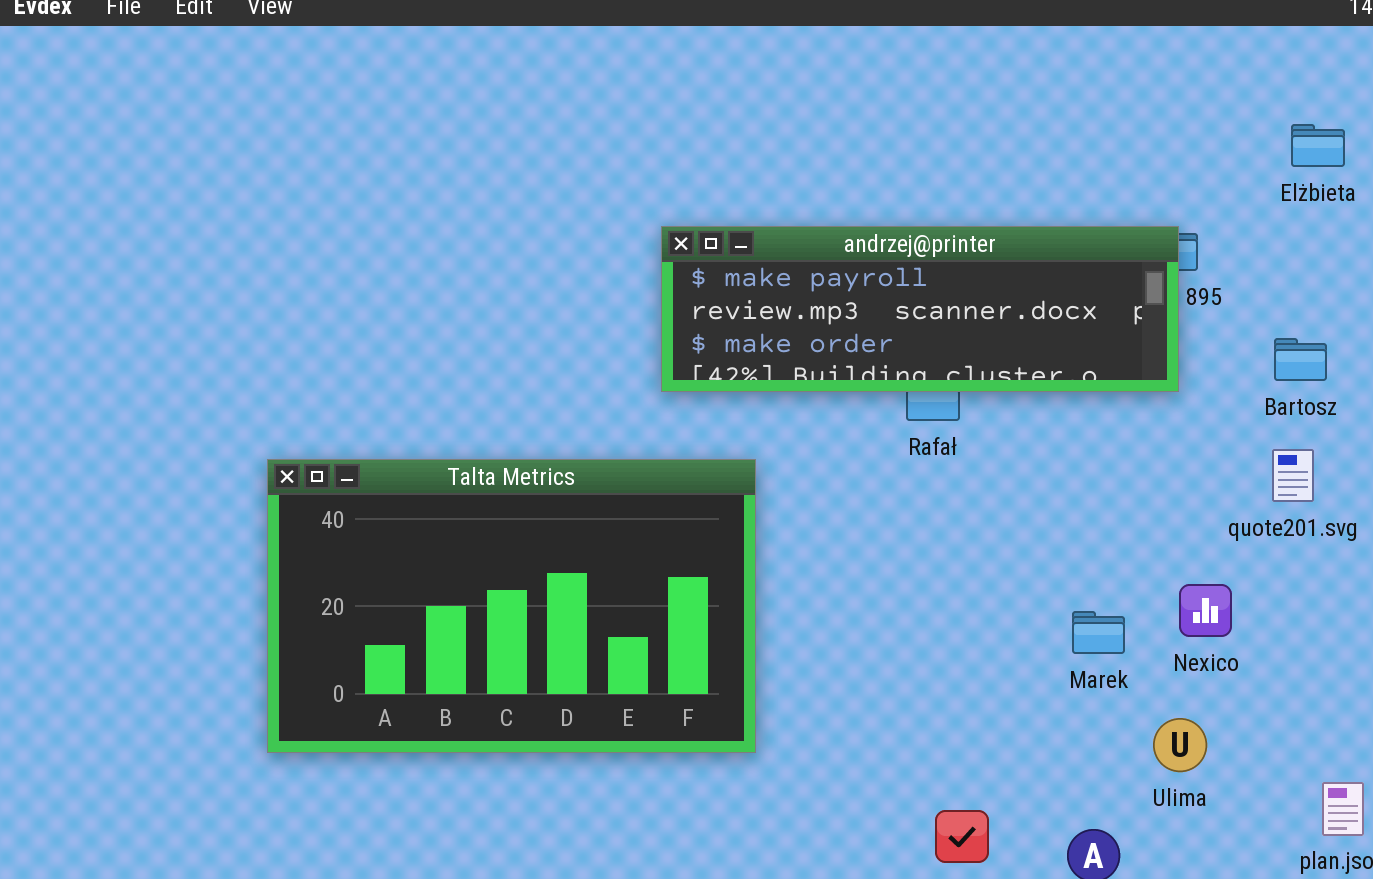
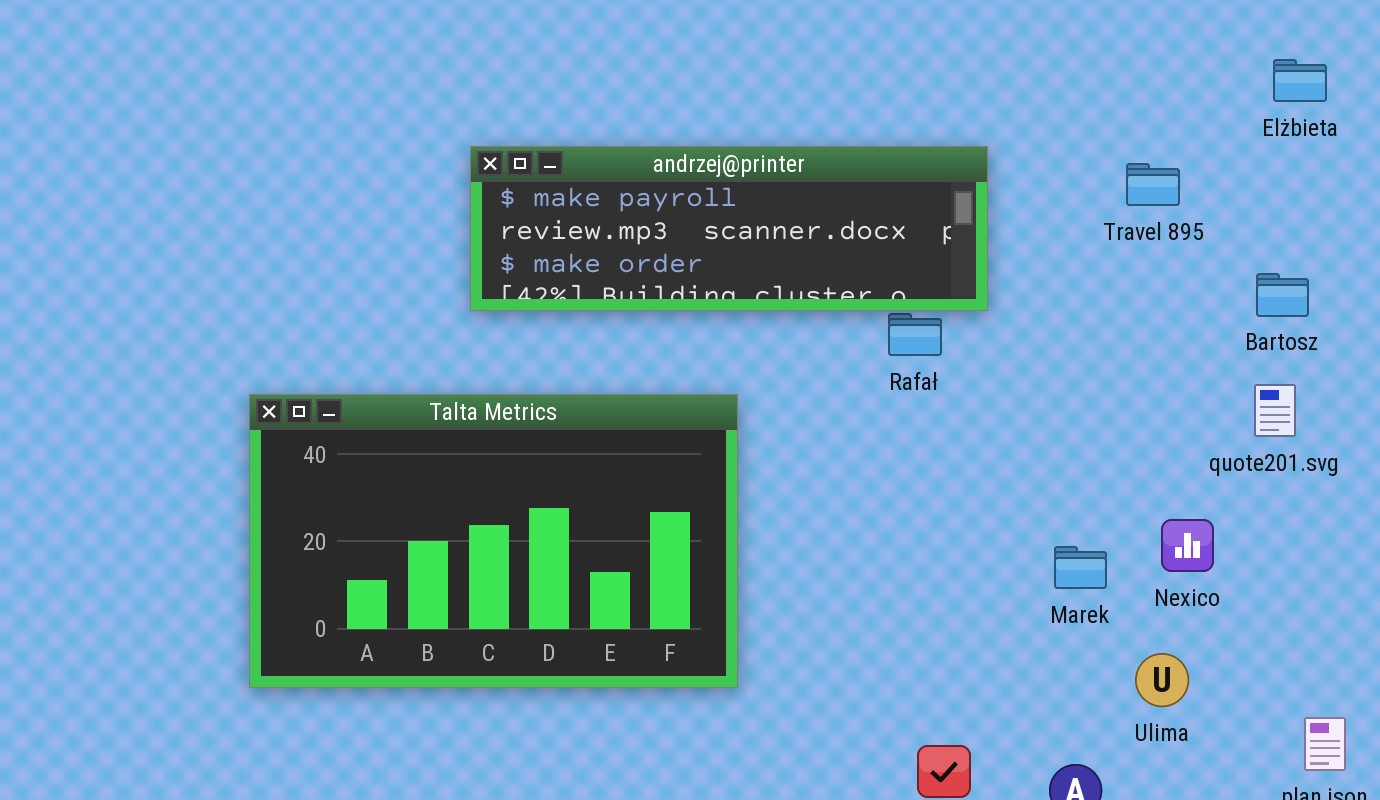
andrzej@printer: [661,226,1179,392] -> [470,146,988,311], moved

